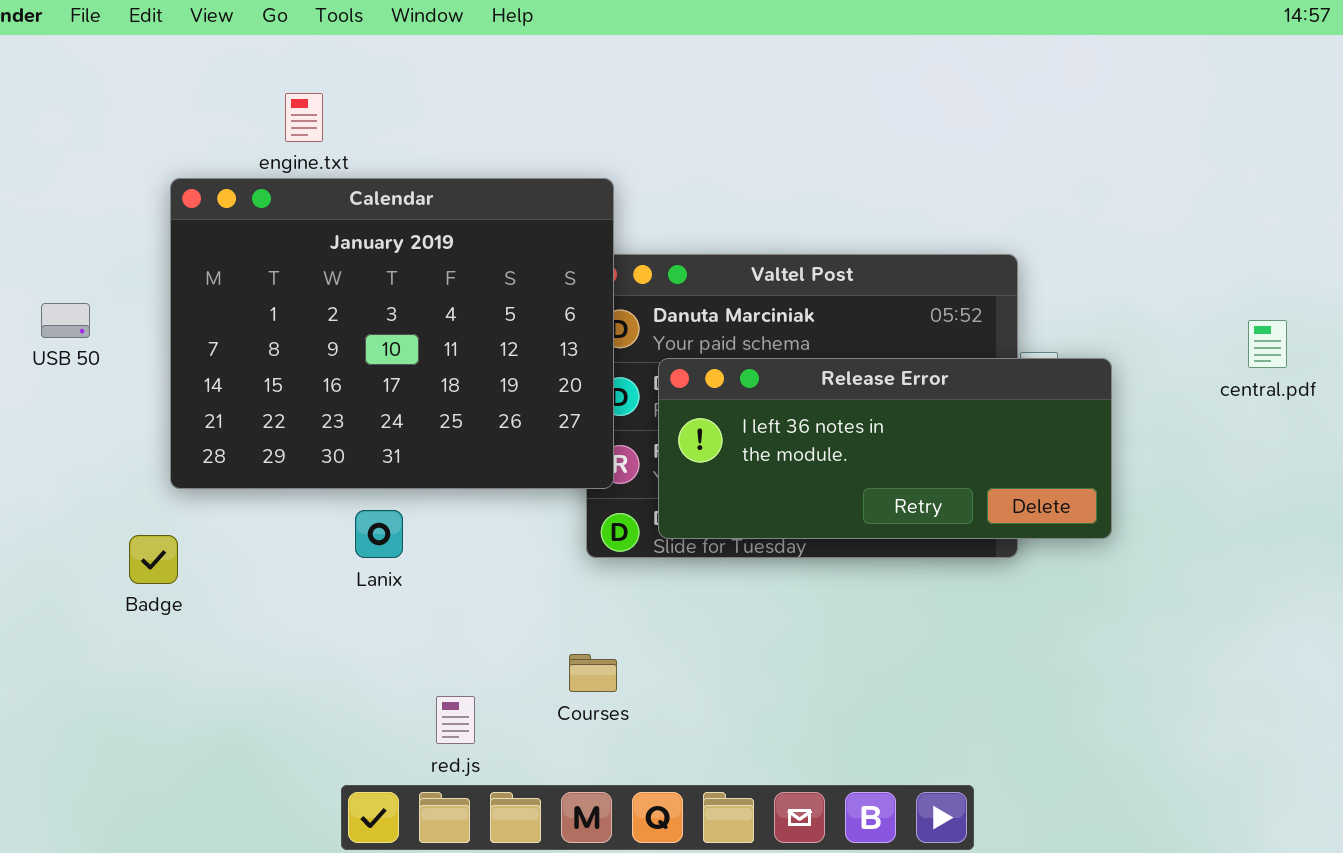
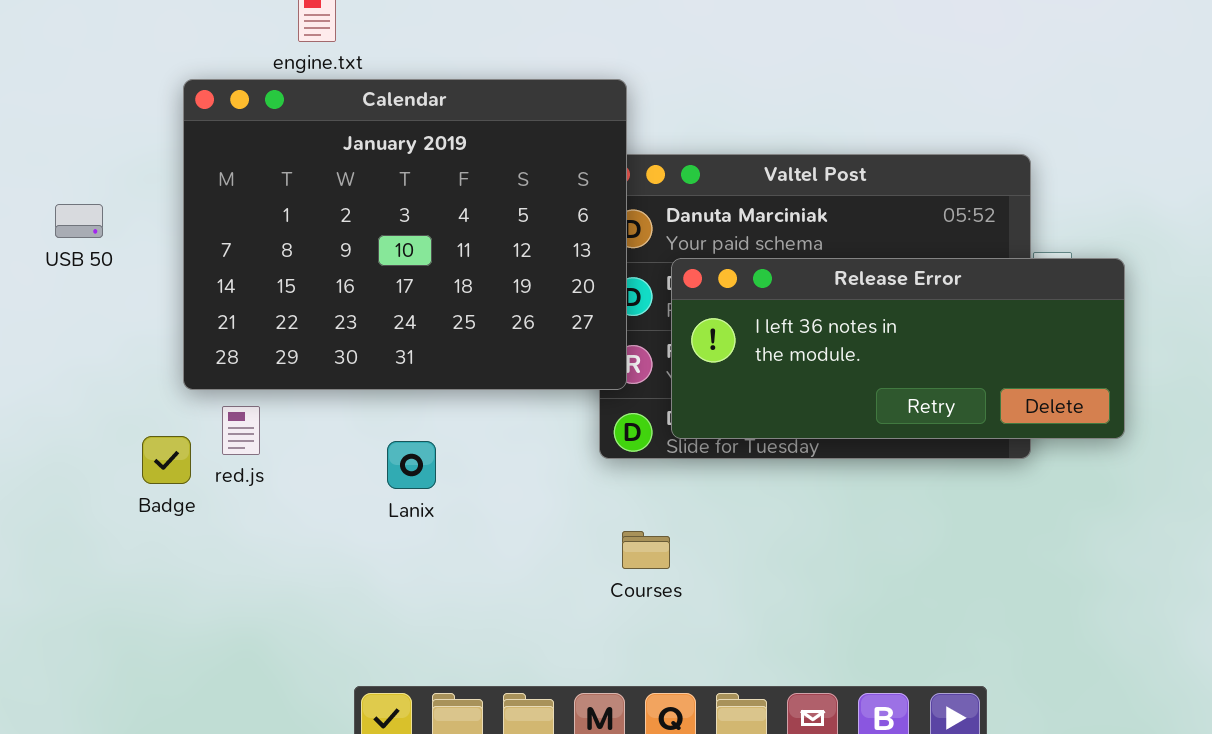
Lanix: [355,510,403,558] -> [387,441,436,489], moved
Courses: [569,654,617,692] -> [622,531,670,569], moved
red.js: [436,696,475,744] -> [222,406,260,455], moved

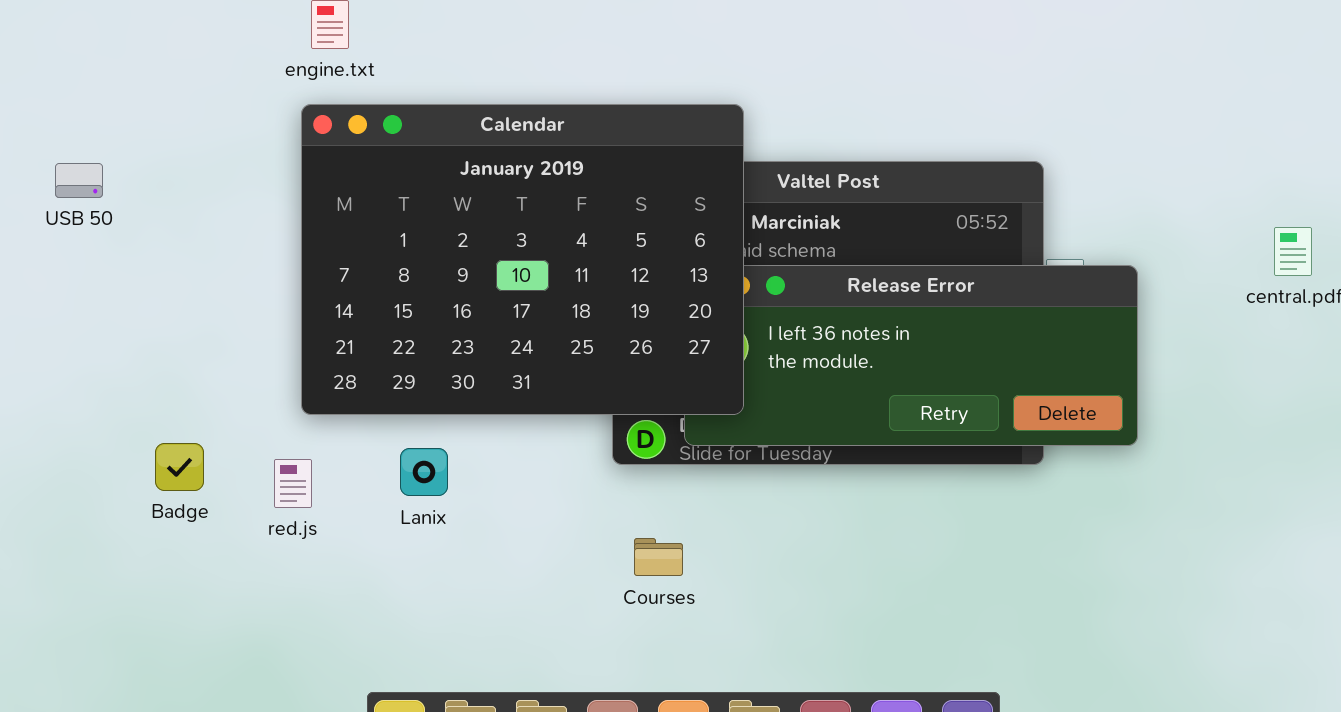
Calendar: [183,79,627,390] -> [301,104,744,415], moved
USB 50: [55,204,103,238] -> [55,163,103,198], moved
red.js: [222,406,260,455] -> [274,459,312,508], moved

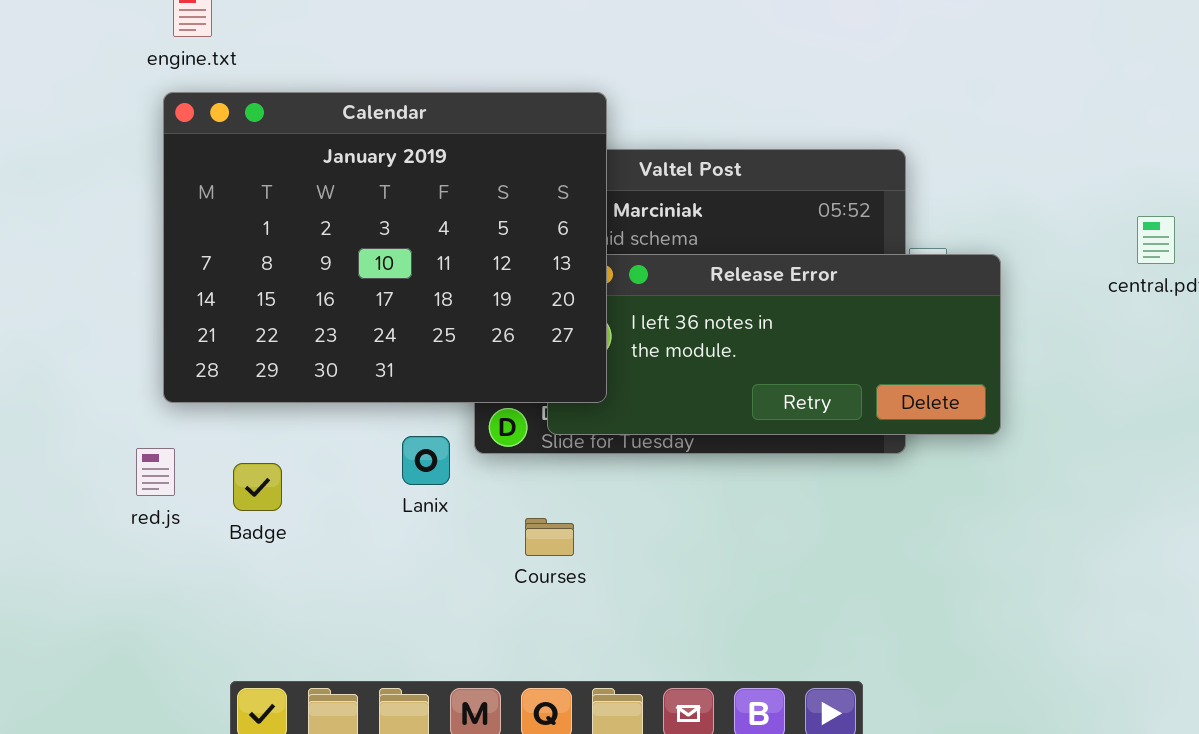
Badge: [155,443,204,491] -> [233,463,282,511], moved
Lanix: [400,448,448,496] -> [402,436,450,485], moved
Courses: [634,538,683,576] -> [525,518,574,556], moved

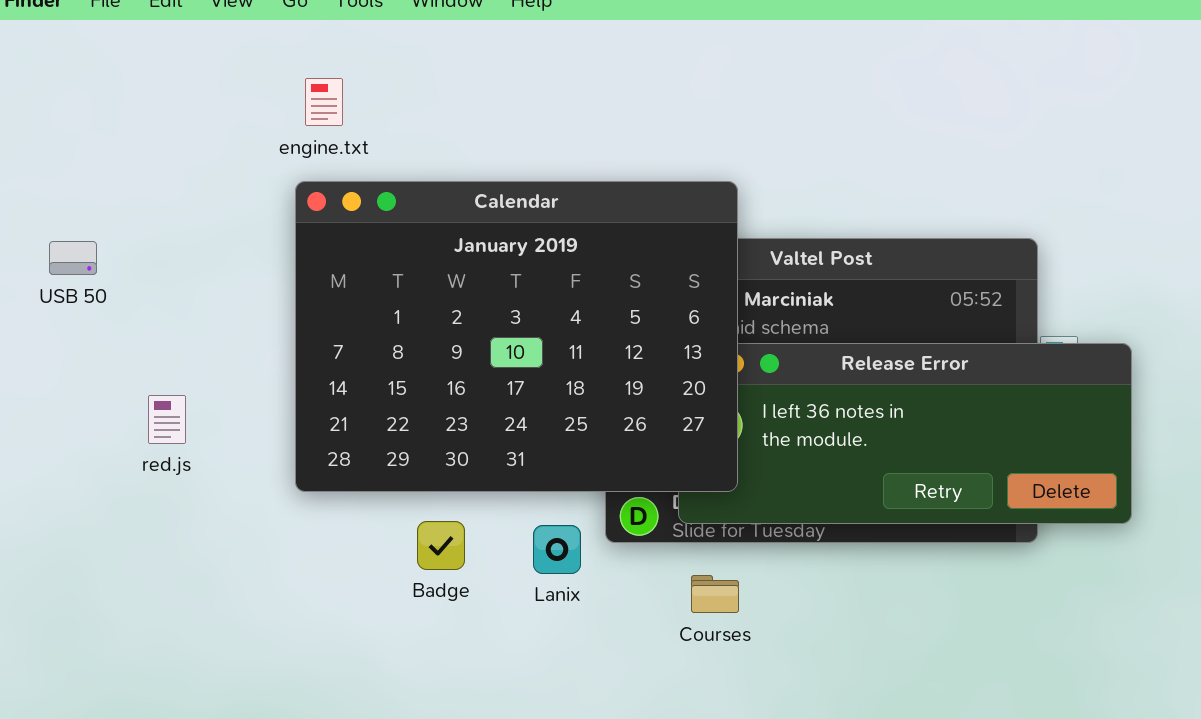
red.js: [136,448,175,496] -> [148,395,186,444], moved
Badge: [233,463,282,511] -> [417,521,465,570], moved
Courses: [525,518,574,556] -> [691,575,739,613], moved

